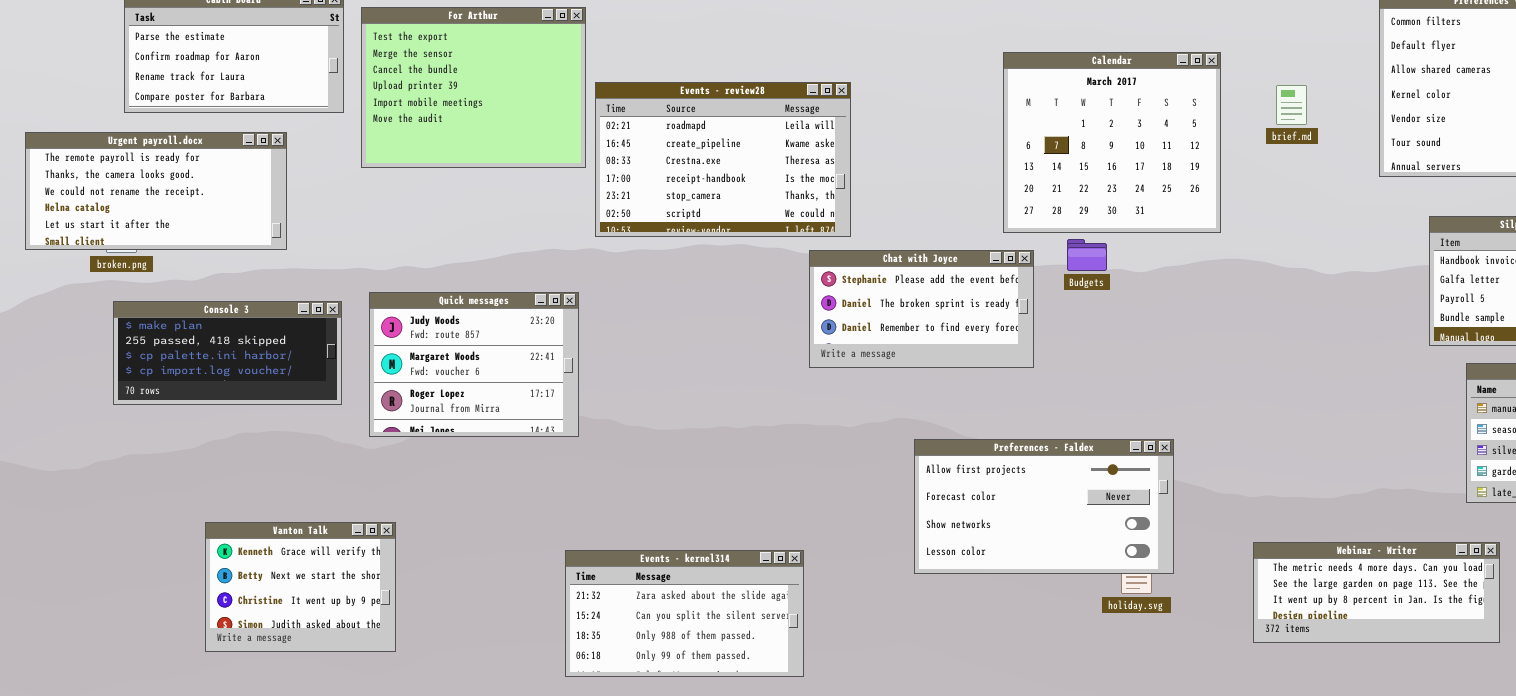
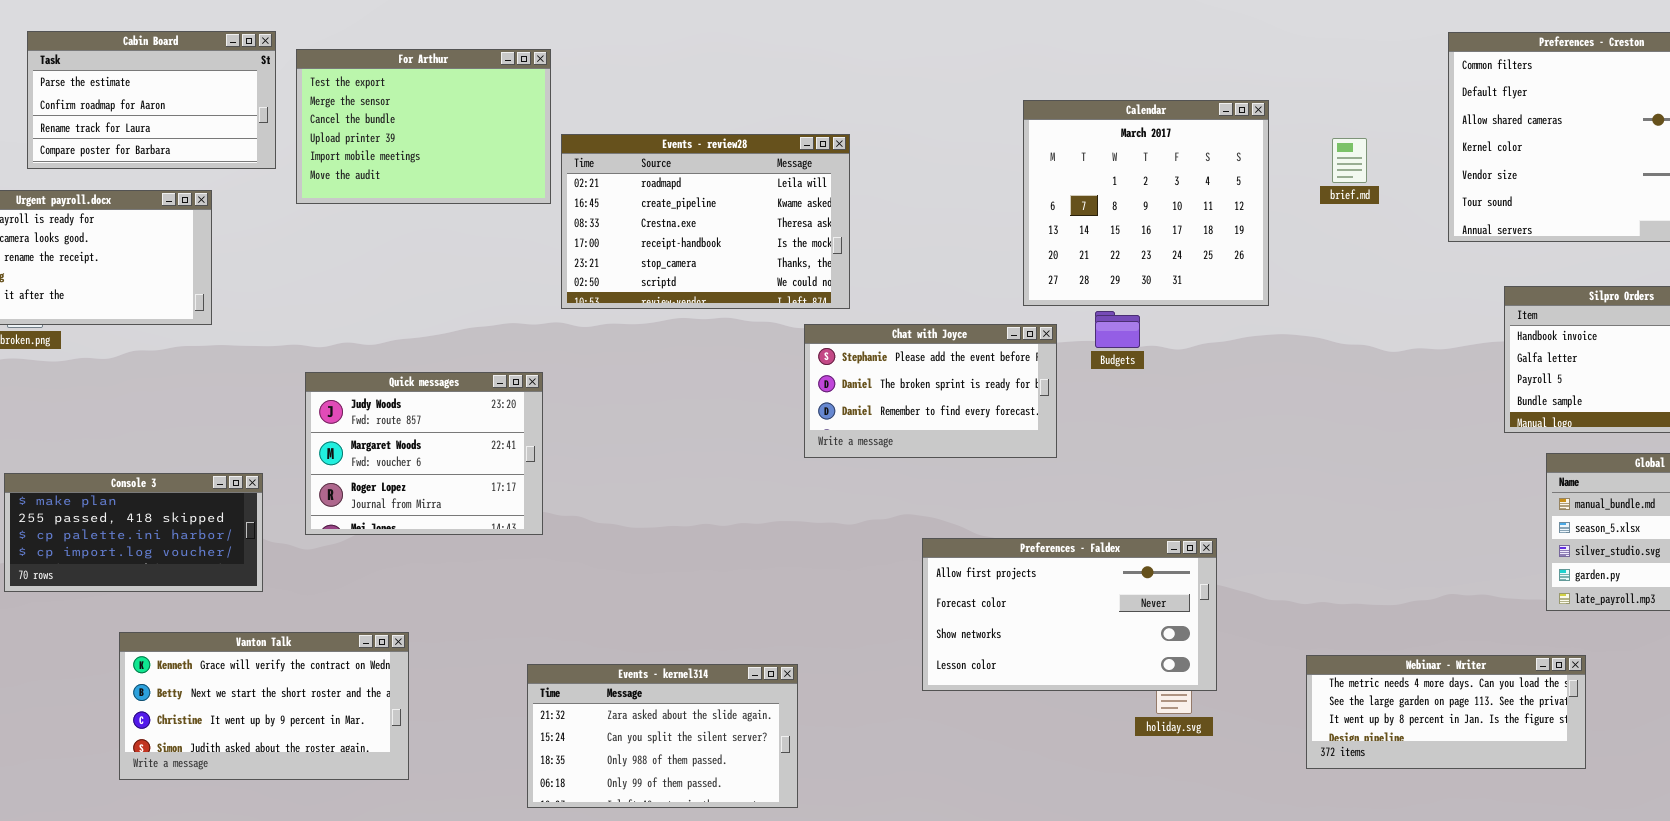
For Arthur: [361,7,586,168] -> [296,49,551,204], resized
Console 3: [113,301,342,405] -> [4,473,263,592], moved
Vanton Talk: [205,522,396,652] -> [119,632,409,780], resized

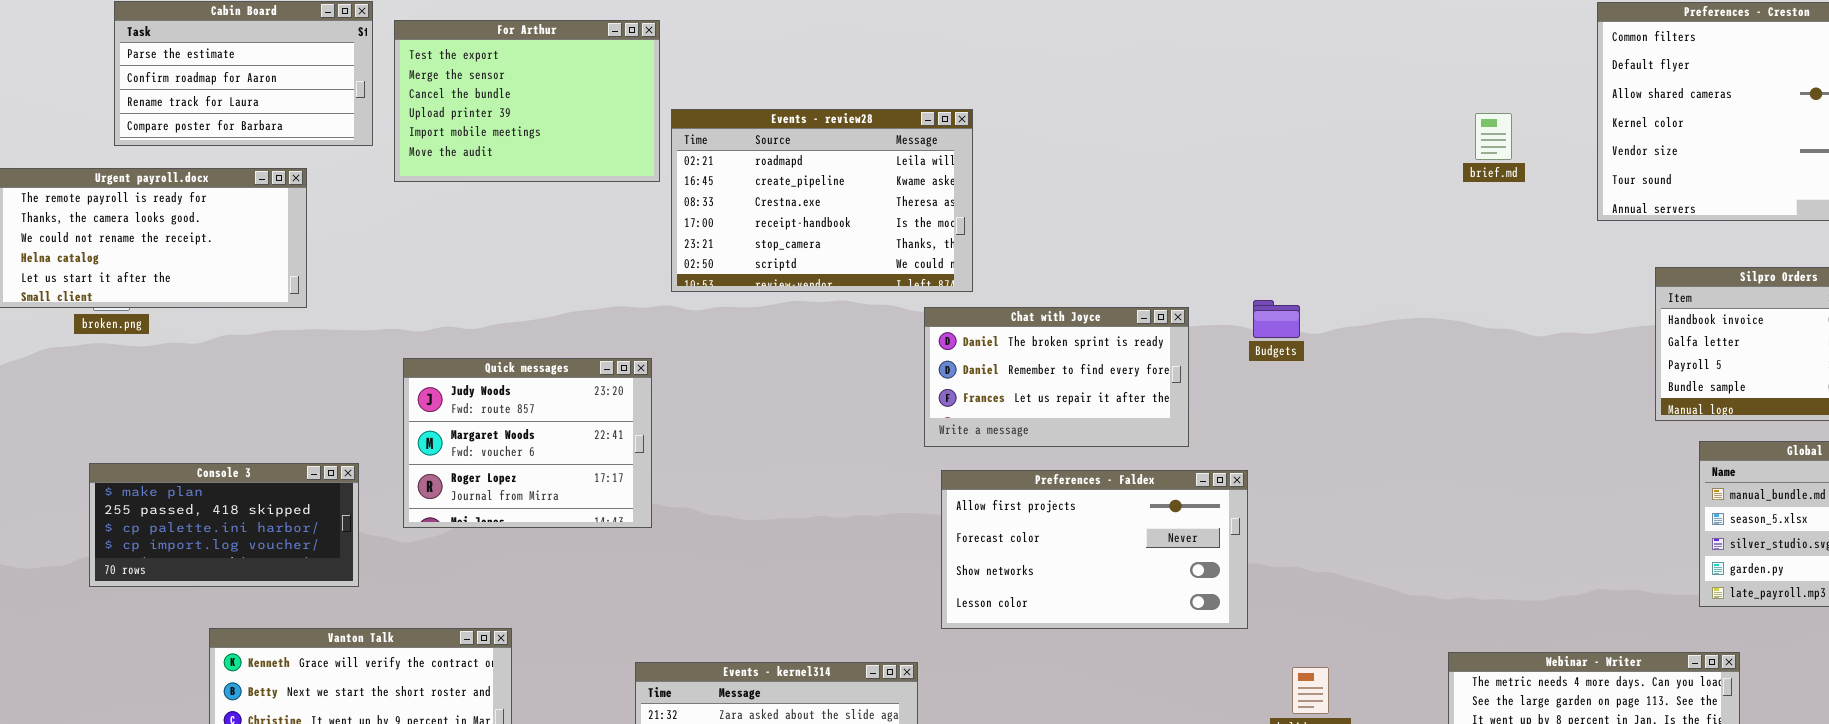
Calendar: [1023,100,1269,306] -> none, closed
Budgets: [1095,311,1140,348] -> [1253,300,1300,338], moved
Chat with Joyce: [804,324,1057,458] -> [924,307,1189,447], scrolled down 1 row
Preferences - Faldex: [922,538,1217,691] -> [941,470,1248,629], moved

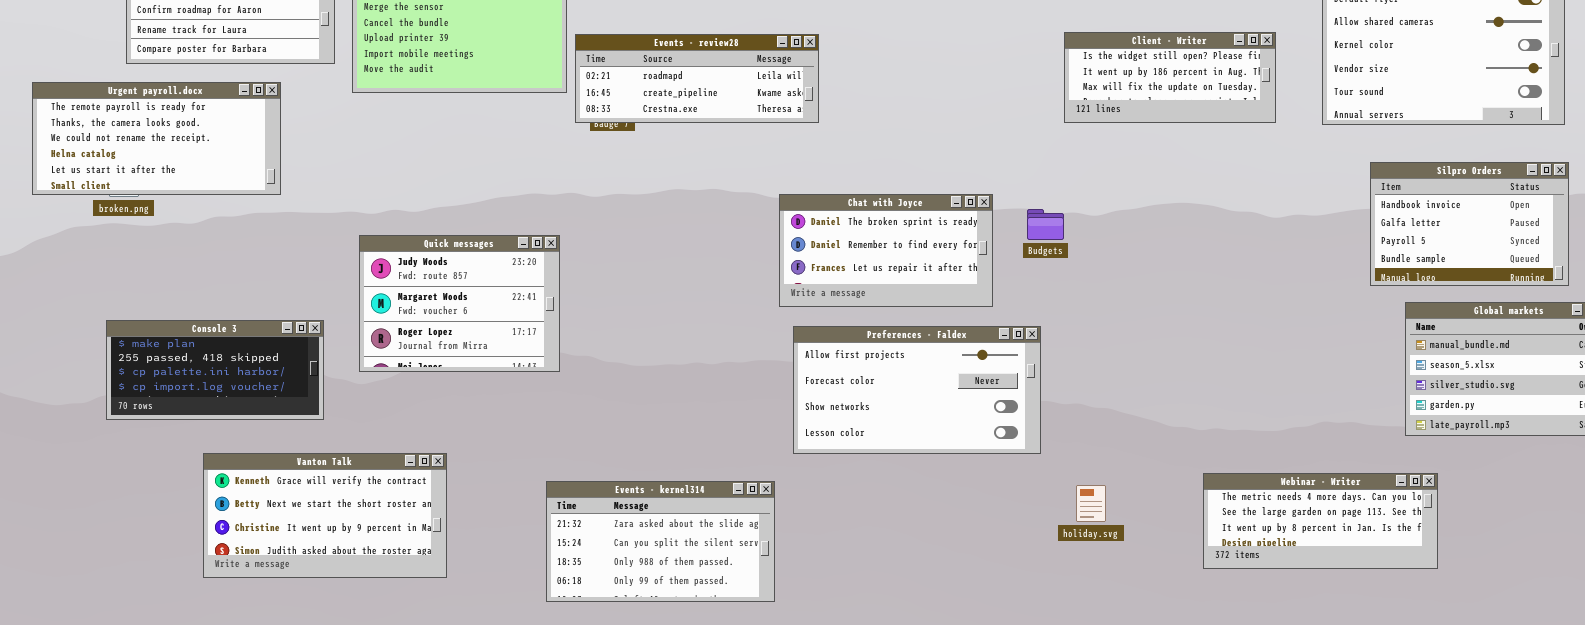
Client - Writer: none -> [1064,32,1276,123], opened
Events - review28: [671,109,973,292] -> [575,34,819,123], resized
Budgets: [1253,300,1300,338] -> [1027,209,1064,240], moved

